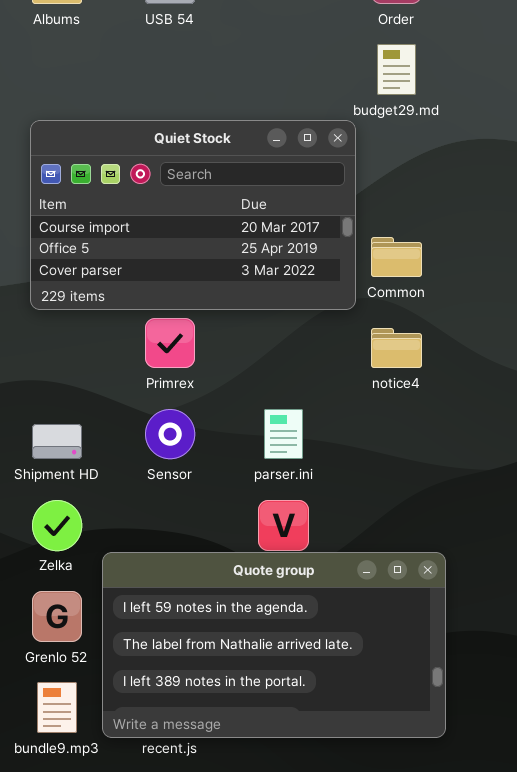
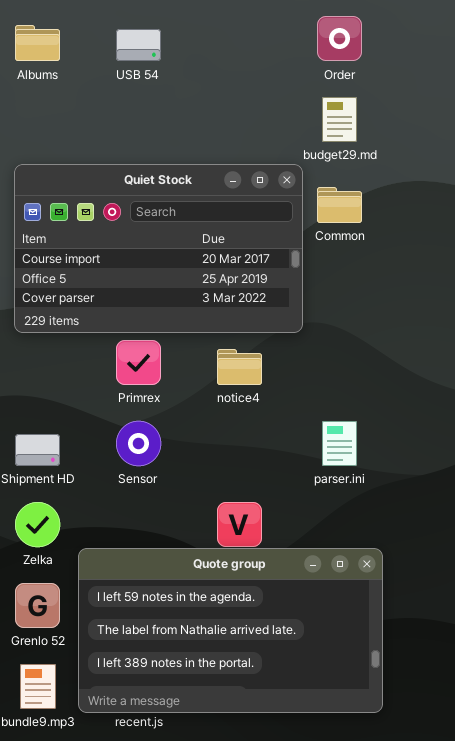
Common: [371,237,422,277] -> [317,187,362,223], moved
notice4: [371,328,422,368] -> [217,349,262,385], moved
parser.ini: [264,409,303,459] -> [322,421,357,466], moved

